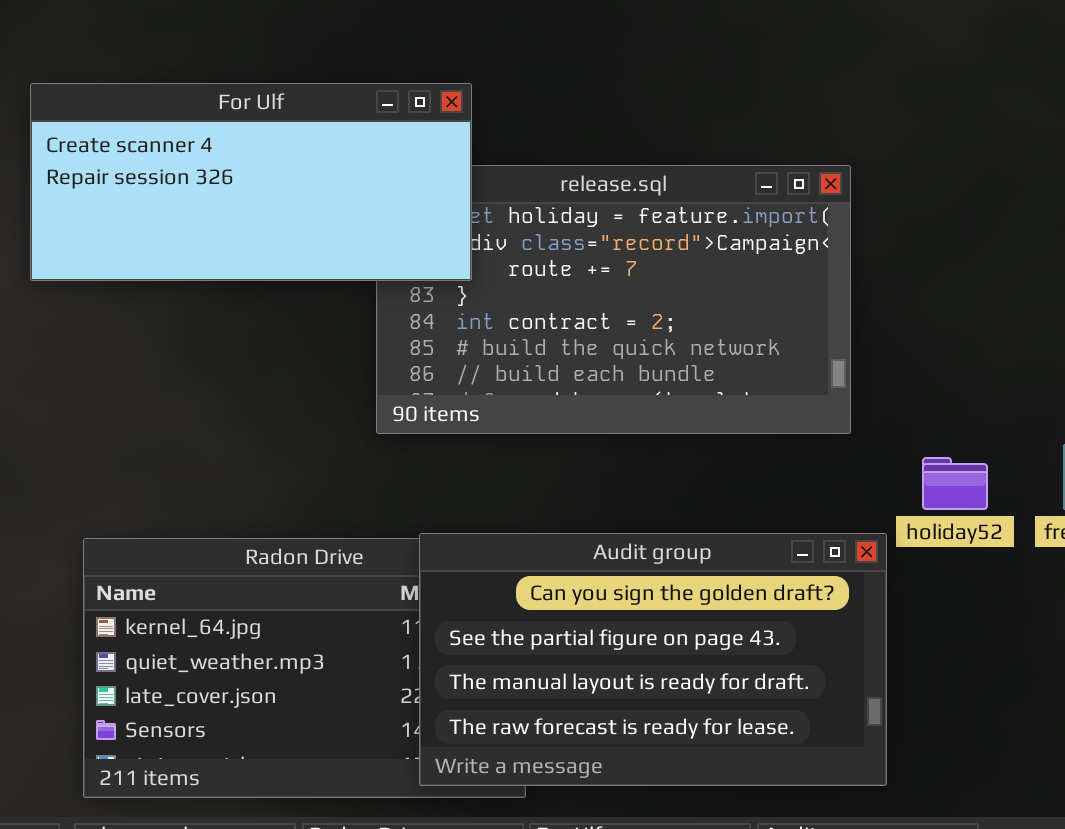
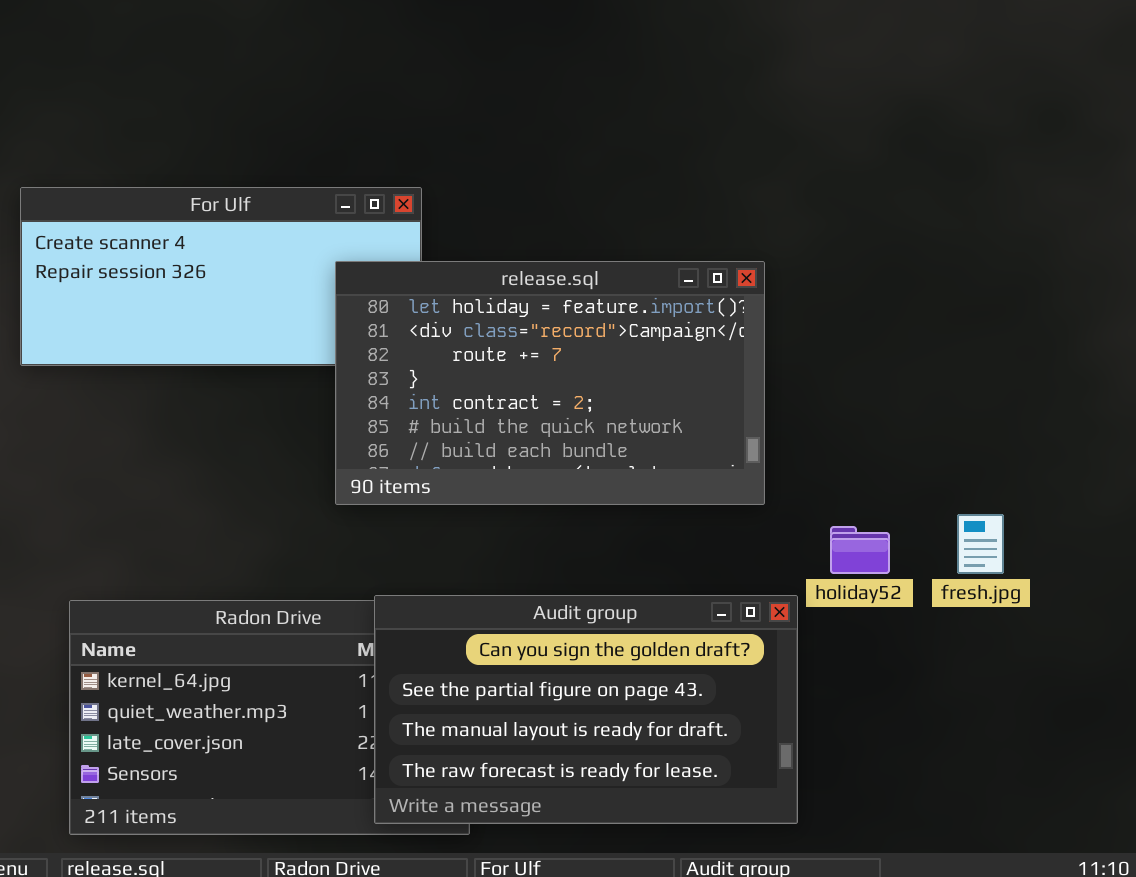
release.sql: [376,165,851,434] -> [335,261,765,505], raised

